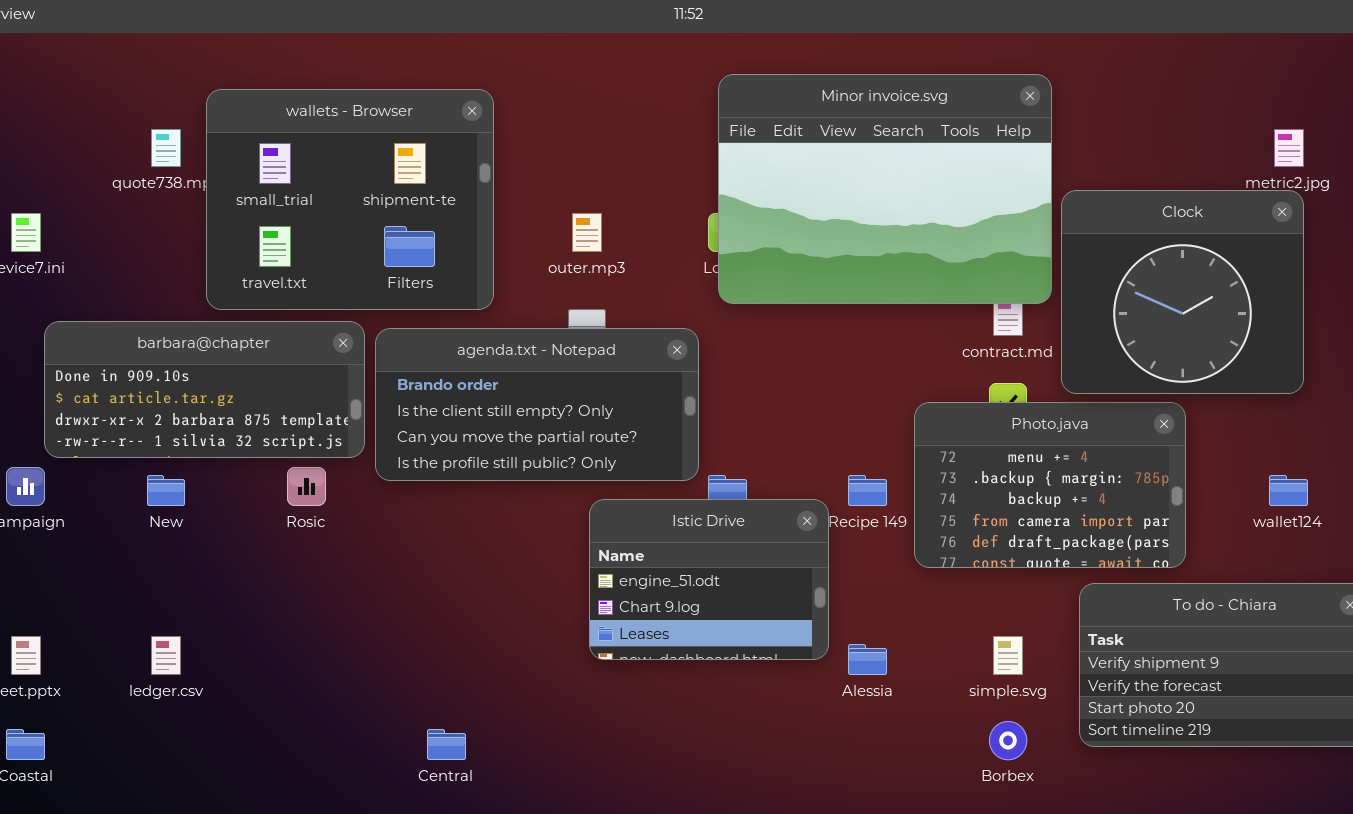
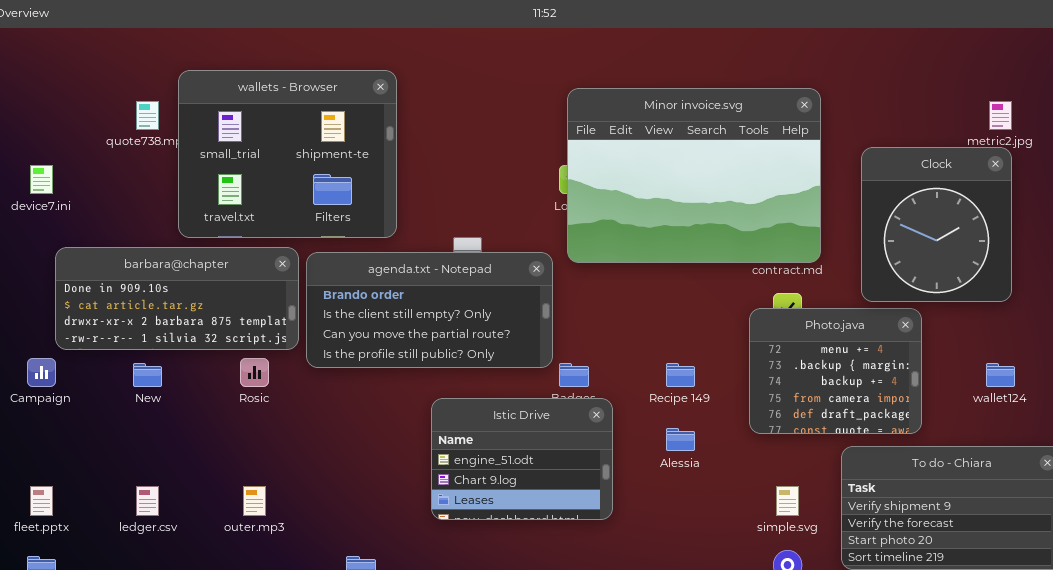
Minor invoice.svg: [718,74,1052,304] -> [567,88,821,263], moved
Clock: [1061,190,1304,394] -> [861,147,1012,302], resized
outer.mp3: [572,213,602,252] -> [243,486,266,516], moved
Photo.java: [914,402,1186,568] -> [749,308,922,434], resized
Istic Drive: [589,499,829,660] -> [431,398,613,520], moved
Alessia: [848,644,887,675] -> [666,428,695,451], moved

